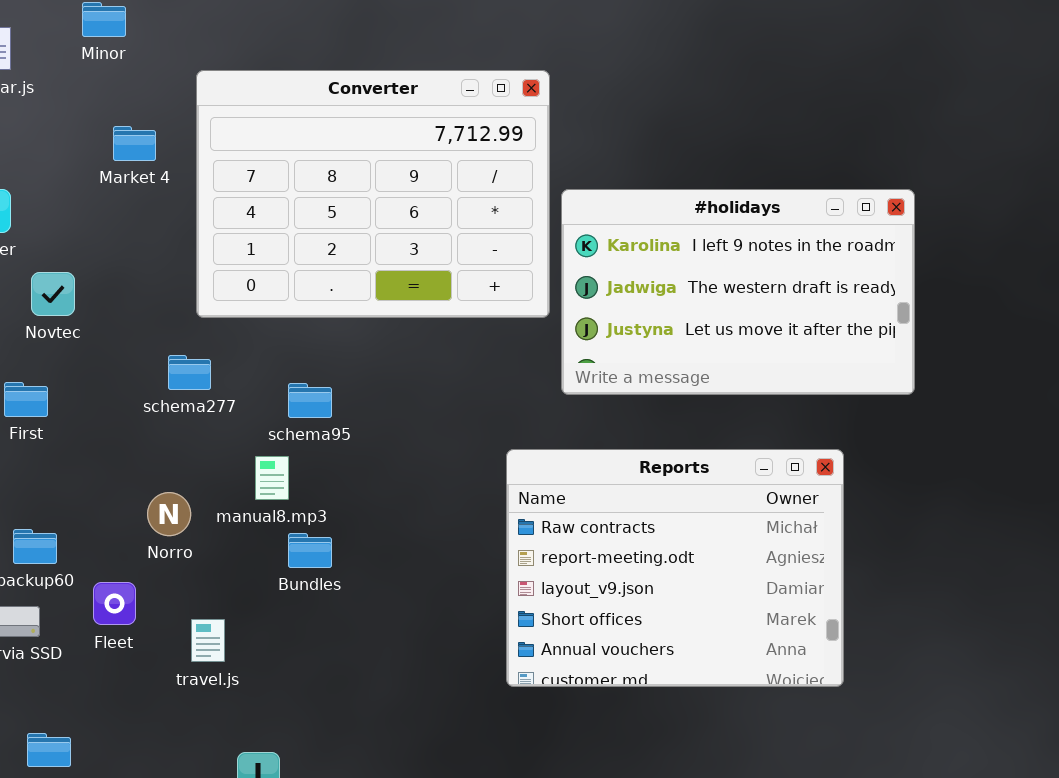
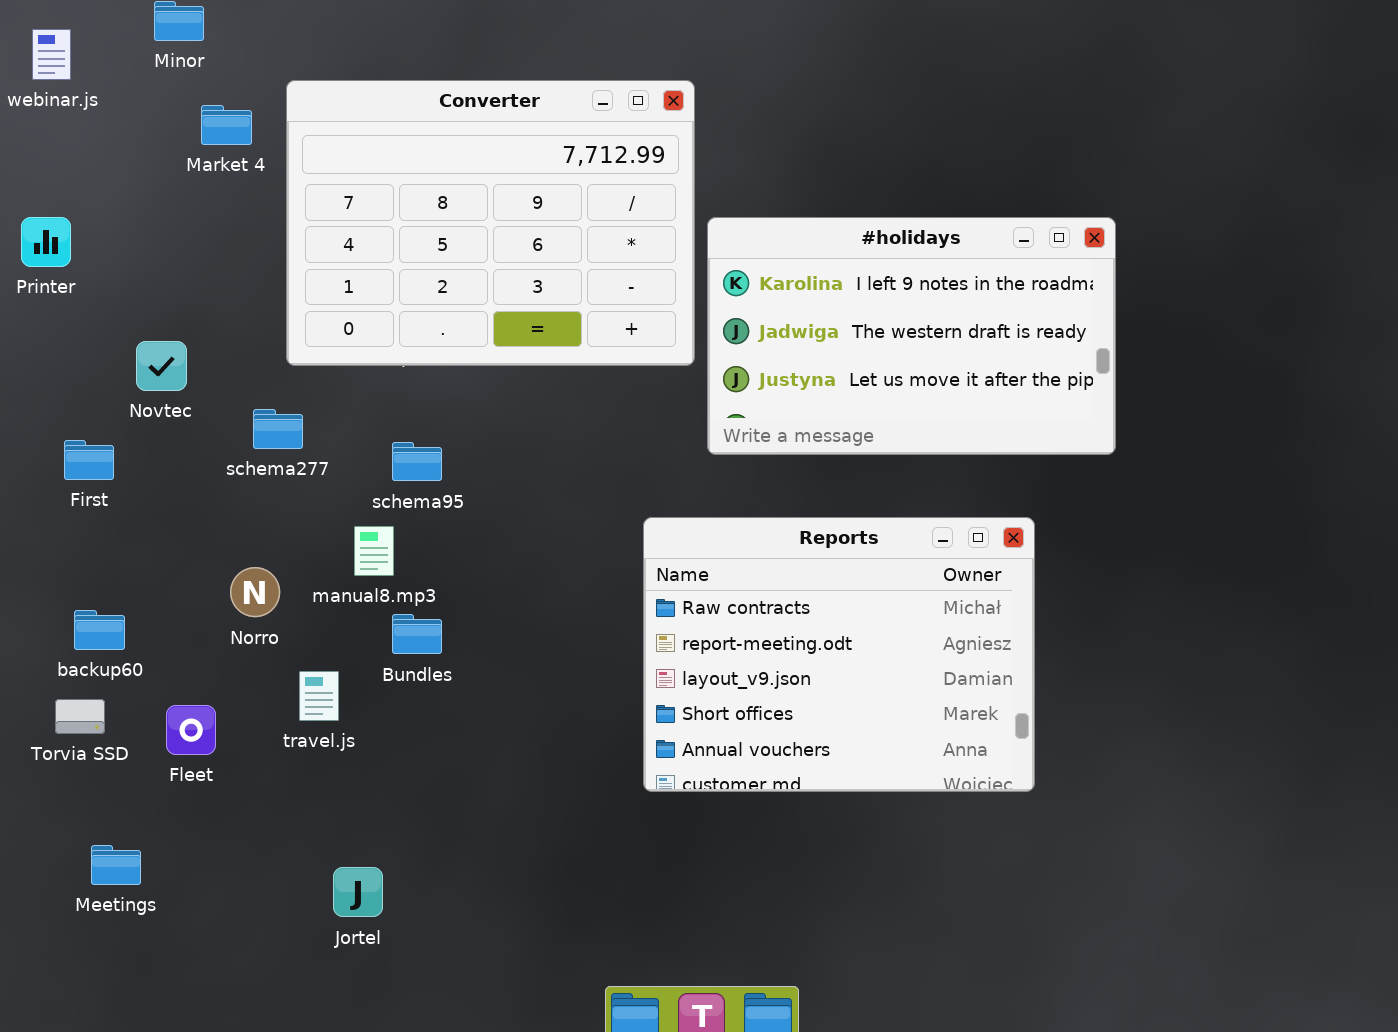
Market 4: [113,126,156,161] -> [201,105,252,145], moved
Novtec: [31,272,75,316] -> [136,341,187,391], moved
Fleet: [93,582,136,625] -> [166,705,216,755], moved
travel.js: [191,619,225,662] -> [299,671,339,721], moved

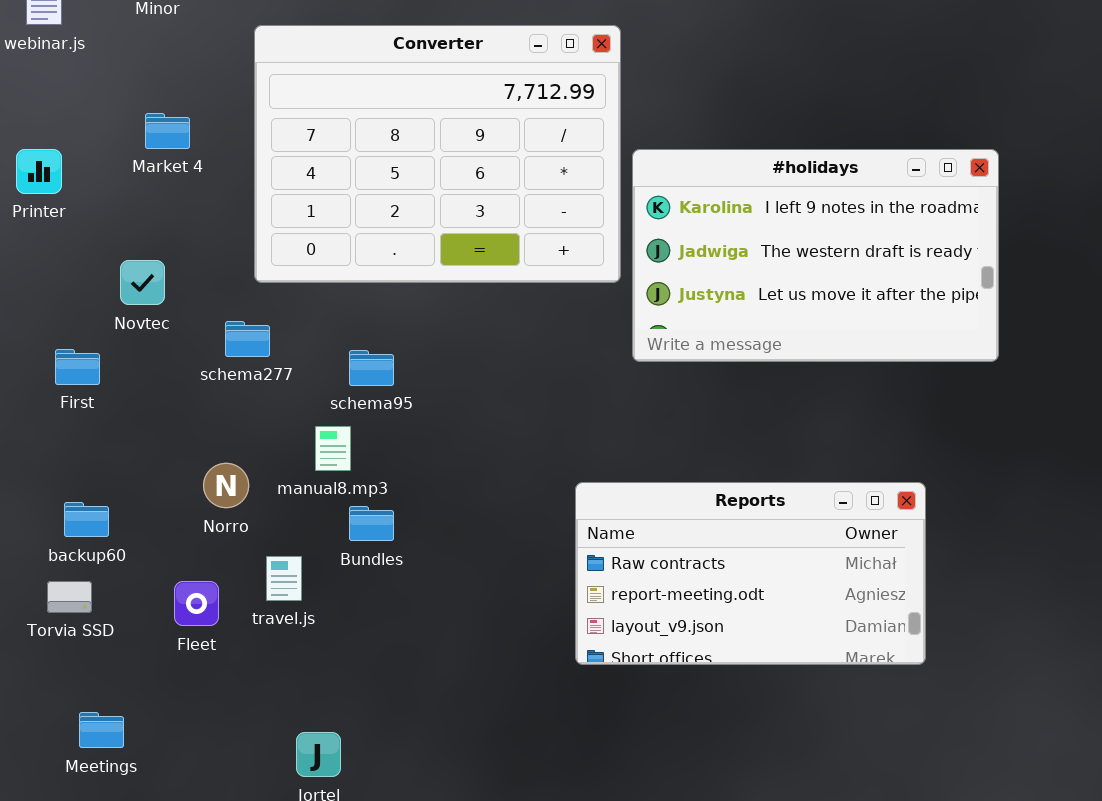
Market 4: [201,105,252,145] -> [145,113,190,149], moved
Reports: [643,517,1035,792] -> [575,482,926,665], resized
Fleet: [166,705,216,755] -> [174,581,219,626], moved

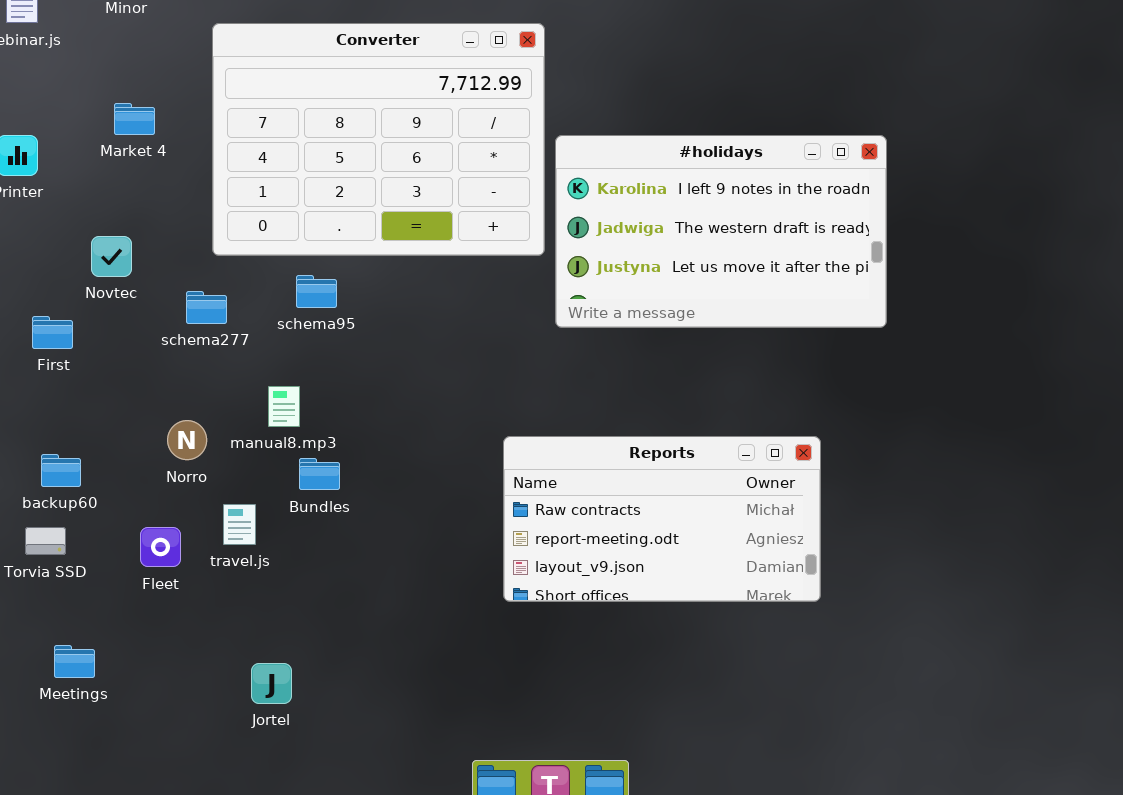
schema95: [349,350,394,386] -> [296,275,337,308], moved

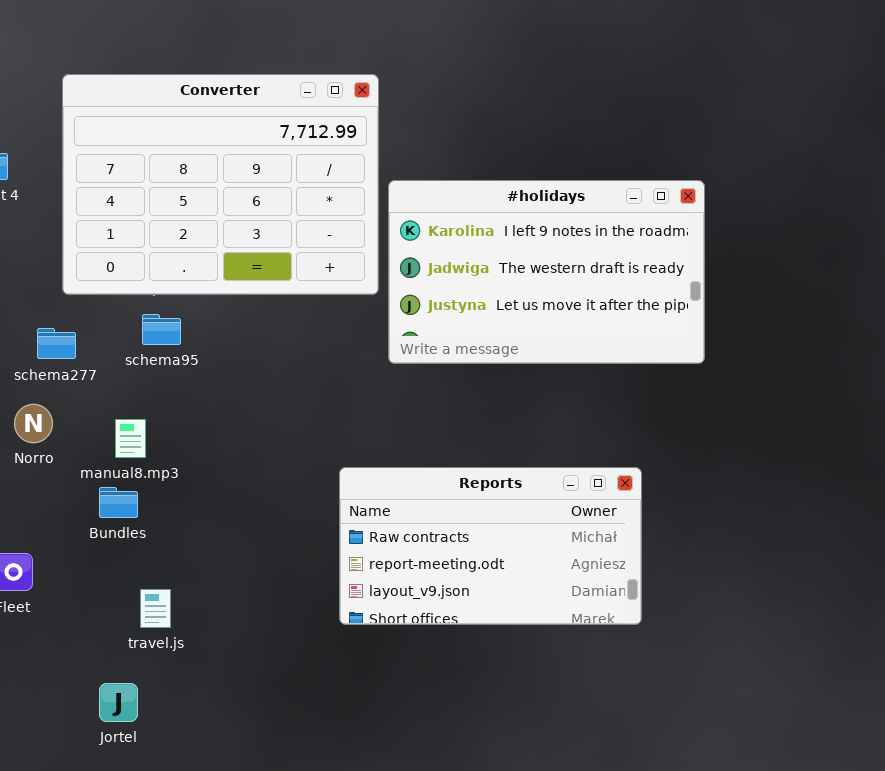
Norro: [167,420,207,460] -> [14,404,53,443], moved
Bundles: [299,458,340,490] -> [99,487,138,518], moved
travel.js: [223,504,256,545] -> [140,589,171,628], moved

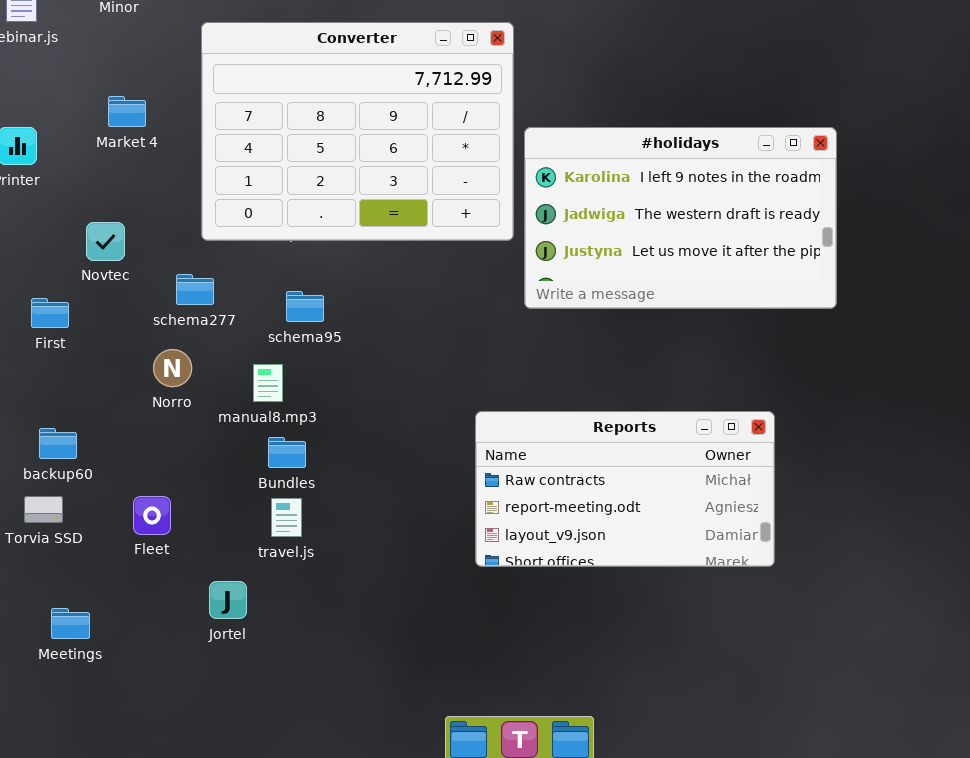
schema95: [142,314,181,345] -> [286,291,324,322], moved
Bundles: [99,487,138,518] -> [268,437,306,468], moved
travel.js: [140,589,171,628] -> [271,498,302,537], moved
Jortel: [99,683,138,722] -> [209,581,247,619], moved

